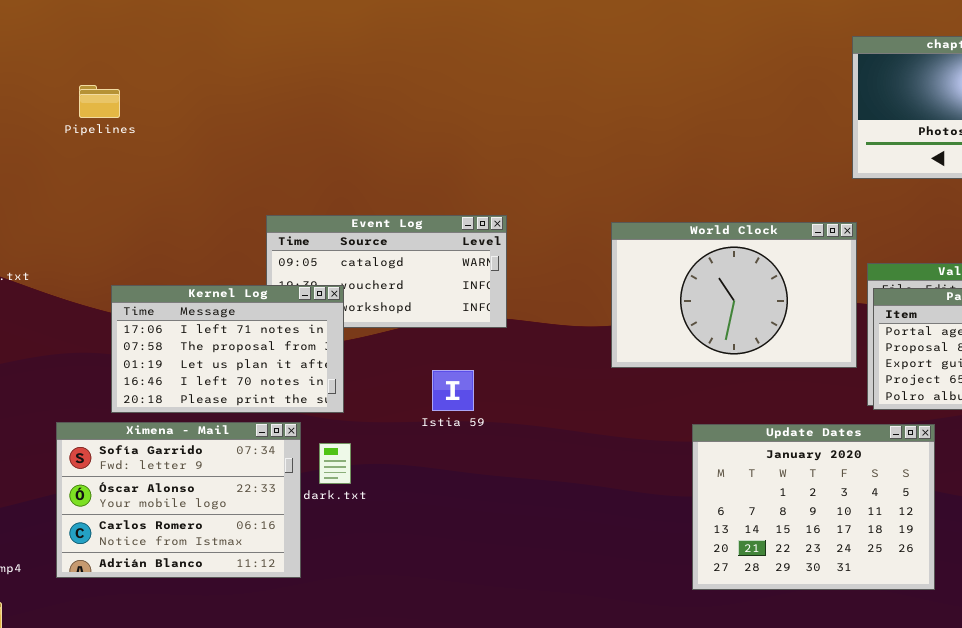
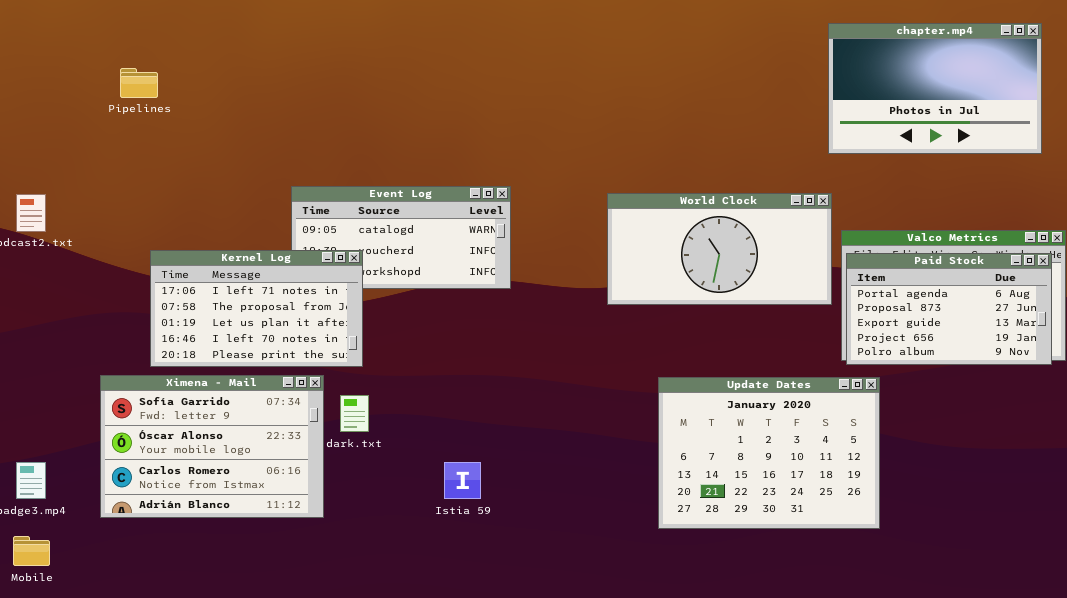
World Clock: [611,222,857,368] -> [607,193,832,305], resized
Istia 59: [432,370,474,411] -> [444,462,481,499], moved
Update Dates: [692,424,935,590] -> [658,377,880,529], moved

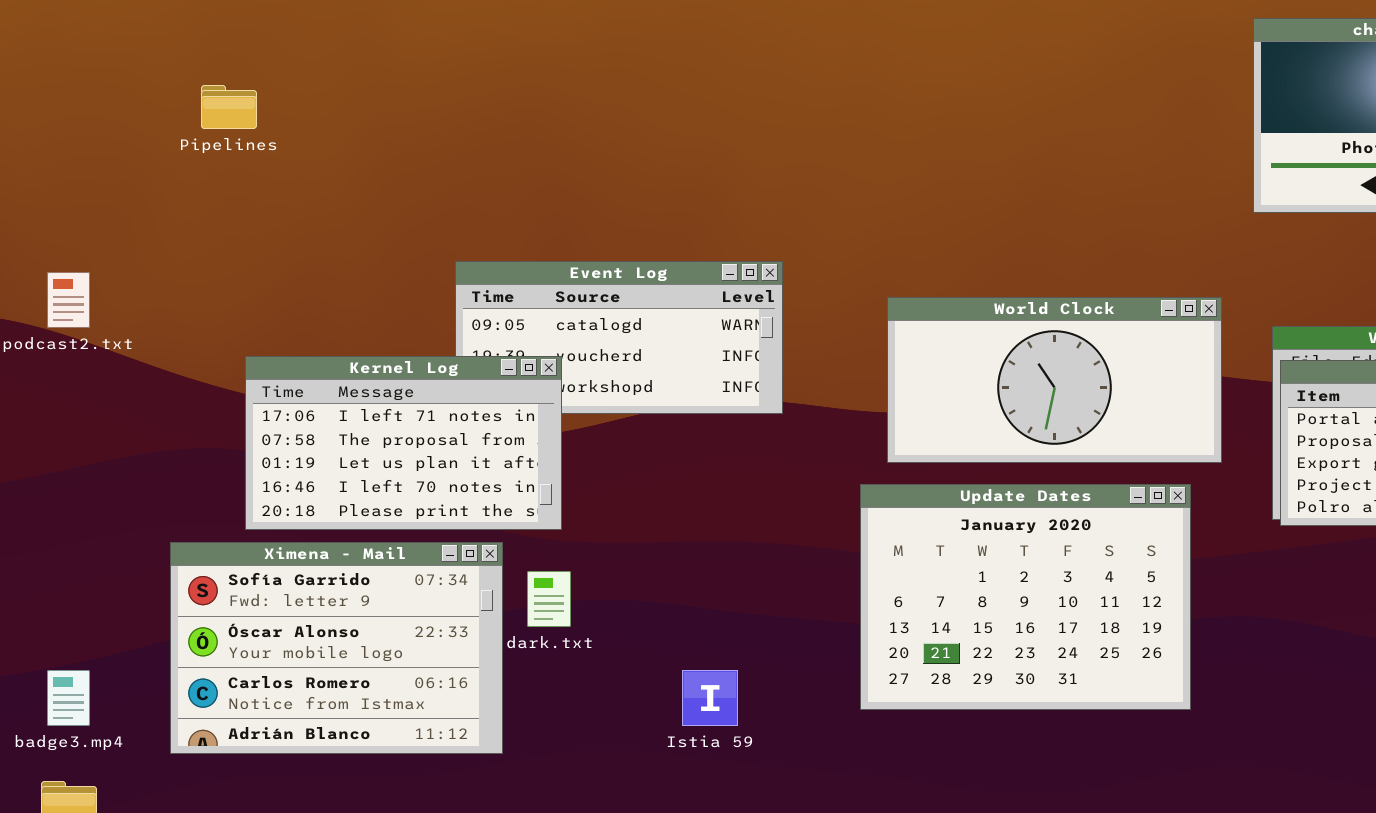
World Clock: [607,193,832,305] -> [887,297,1222,463], moved
Update Dates: [658,377,880,529] -> [860,484,1191,710], moved

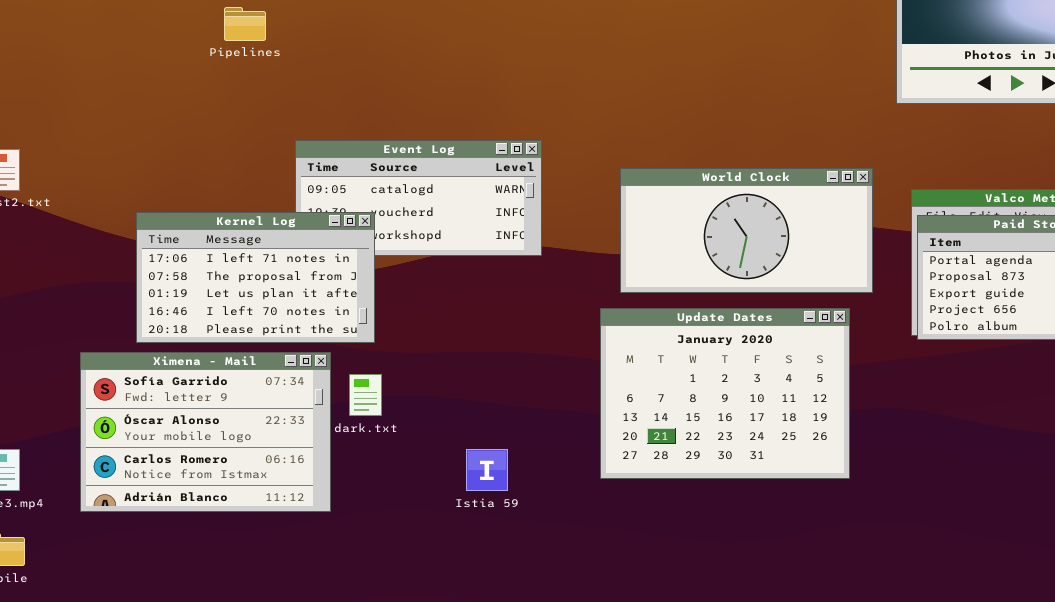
Pipelines: [201,85,257,129] -> [224,7,266,41], moved

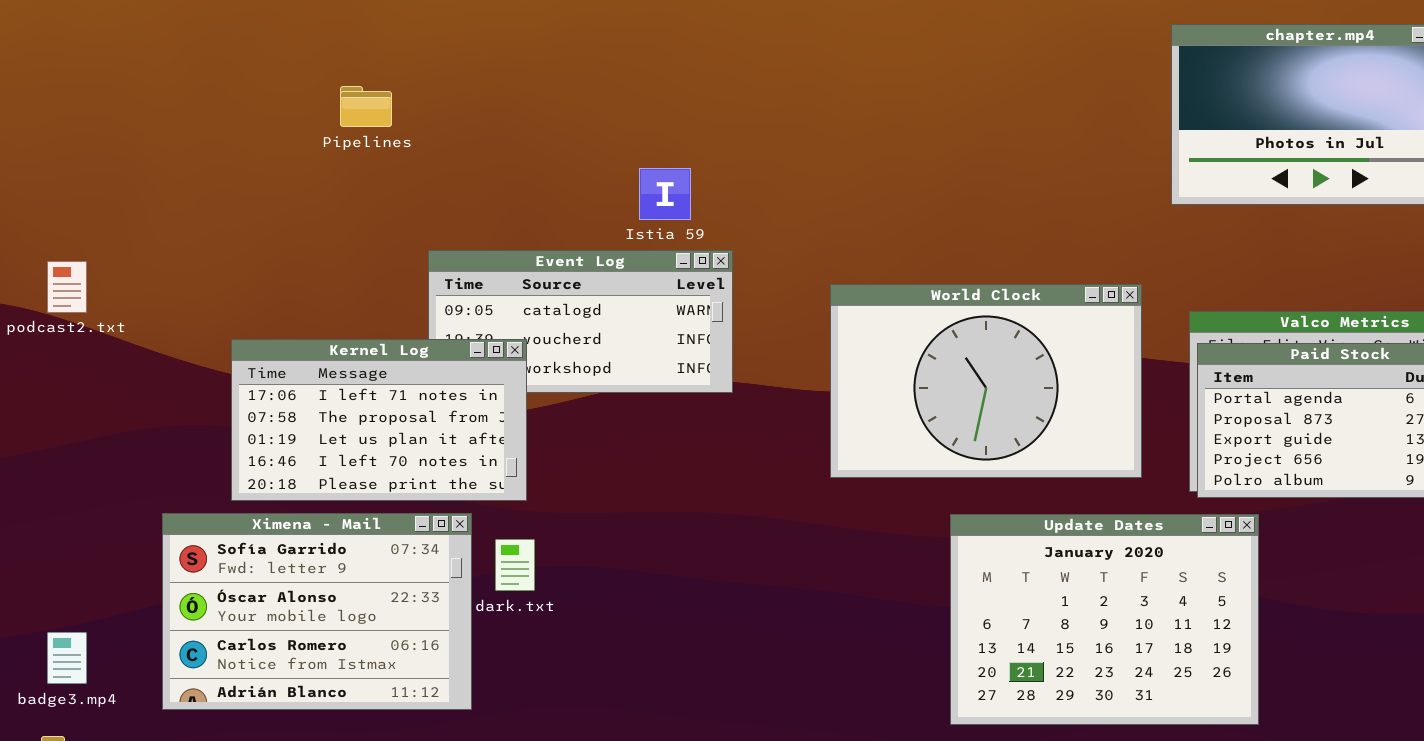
World Clock: [620,168,873,293] -> [830,284,1142,478], resized
Update Dates: [600,308,850,479] -> [950,514,1259,725], moved
Istia 59: [466,449,508,491] -> [639,168,691,220], moved

